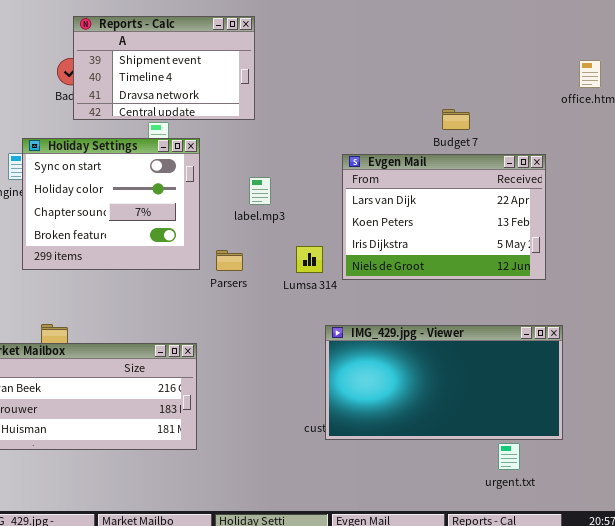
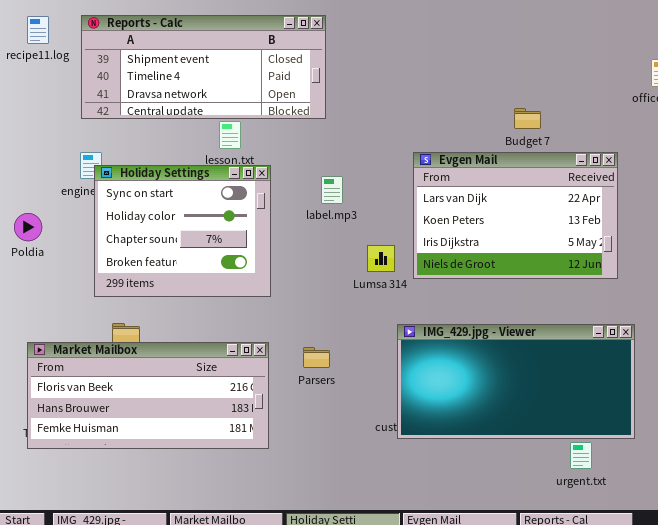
Reports - Calc: [73,16,255,120] -> [81,15,326,119], resized
Holiday Settings: [22,138,200,270] -> [94,165,271,297], moved
Parsers: [216,250,243,271] -> [303,347,330,368], moved

